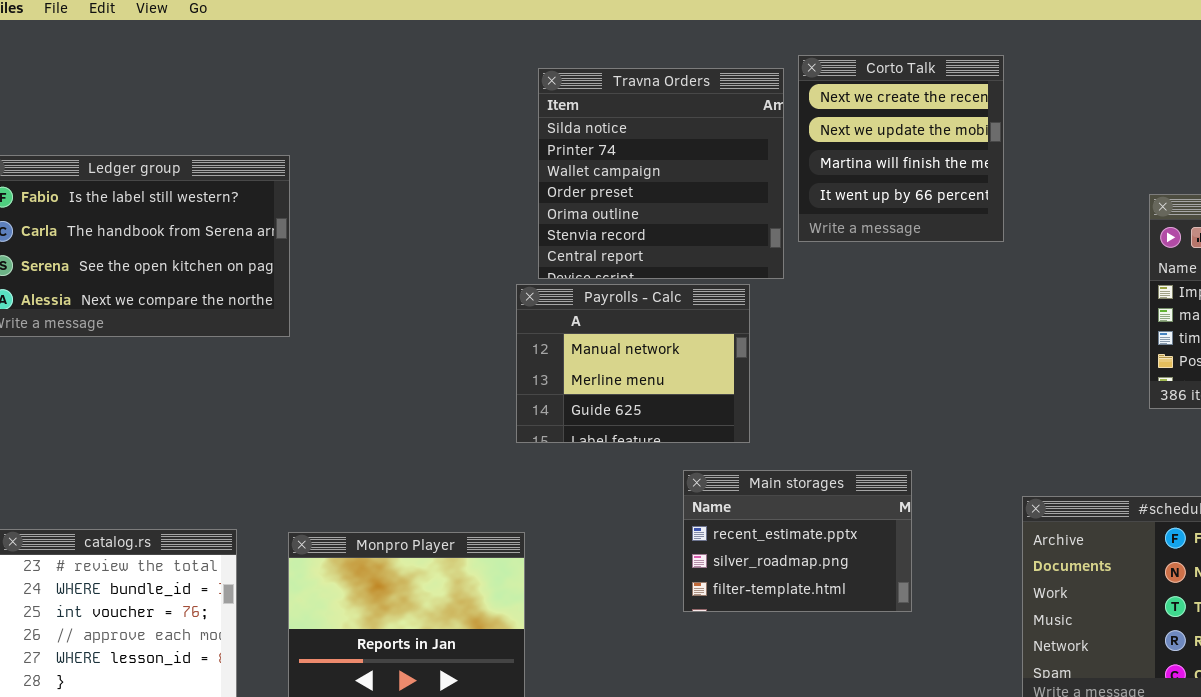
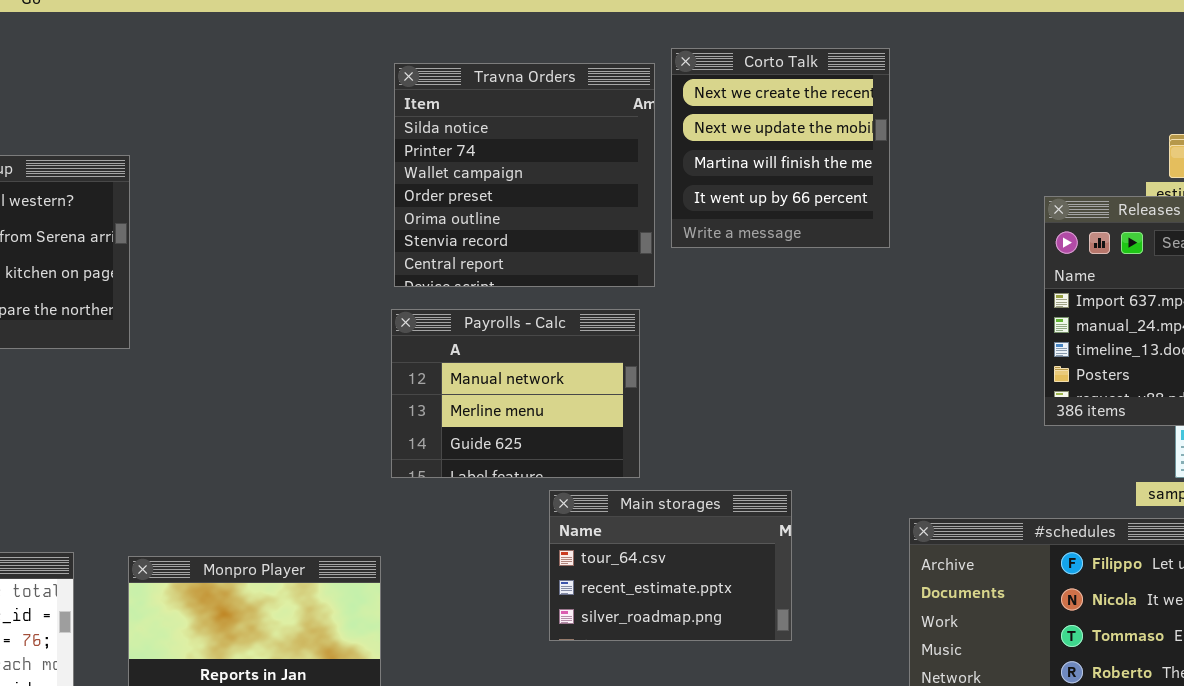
Payrolls - Calc: [516,284,750,443] -> [391,309,640,478], moved
Main storages: [683,470,912,612] -> [549,490,792,641], scrolled up 1 row

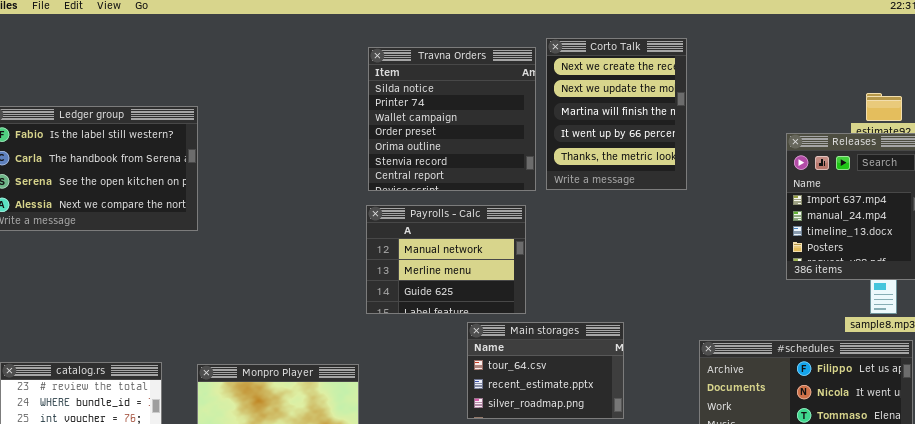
Corto Talk: [671,48,890,248] -> [546,38,687,190], resized

